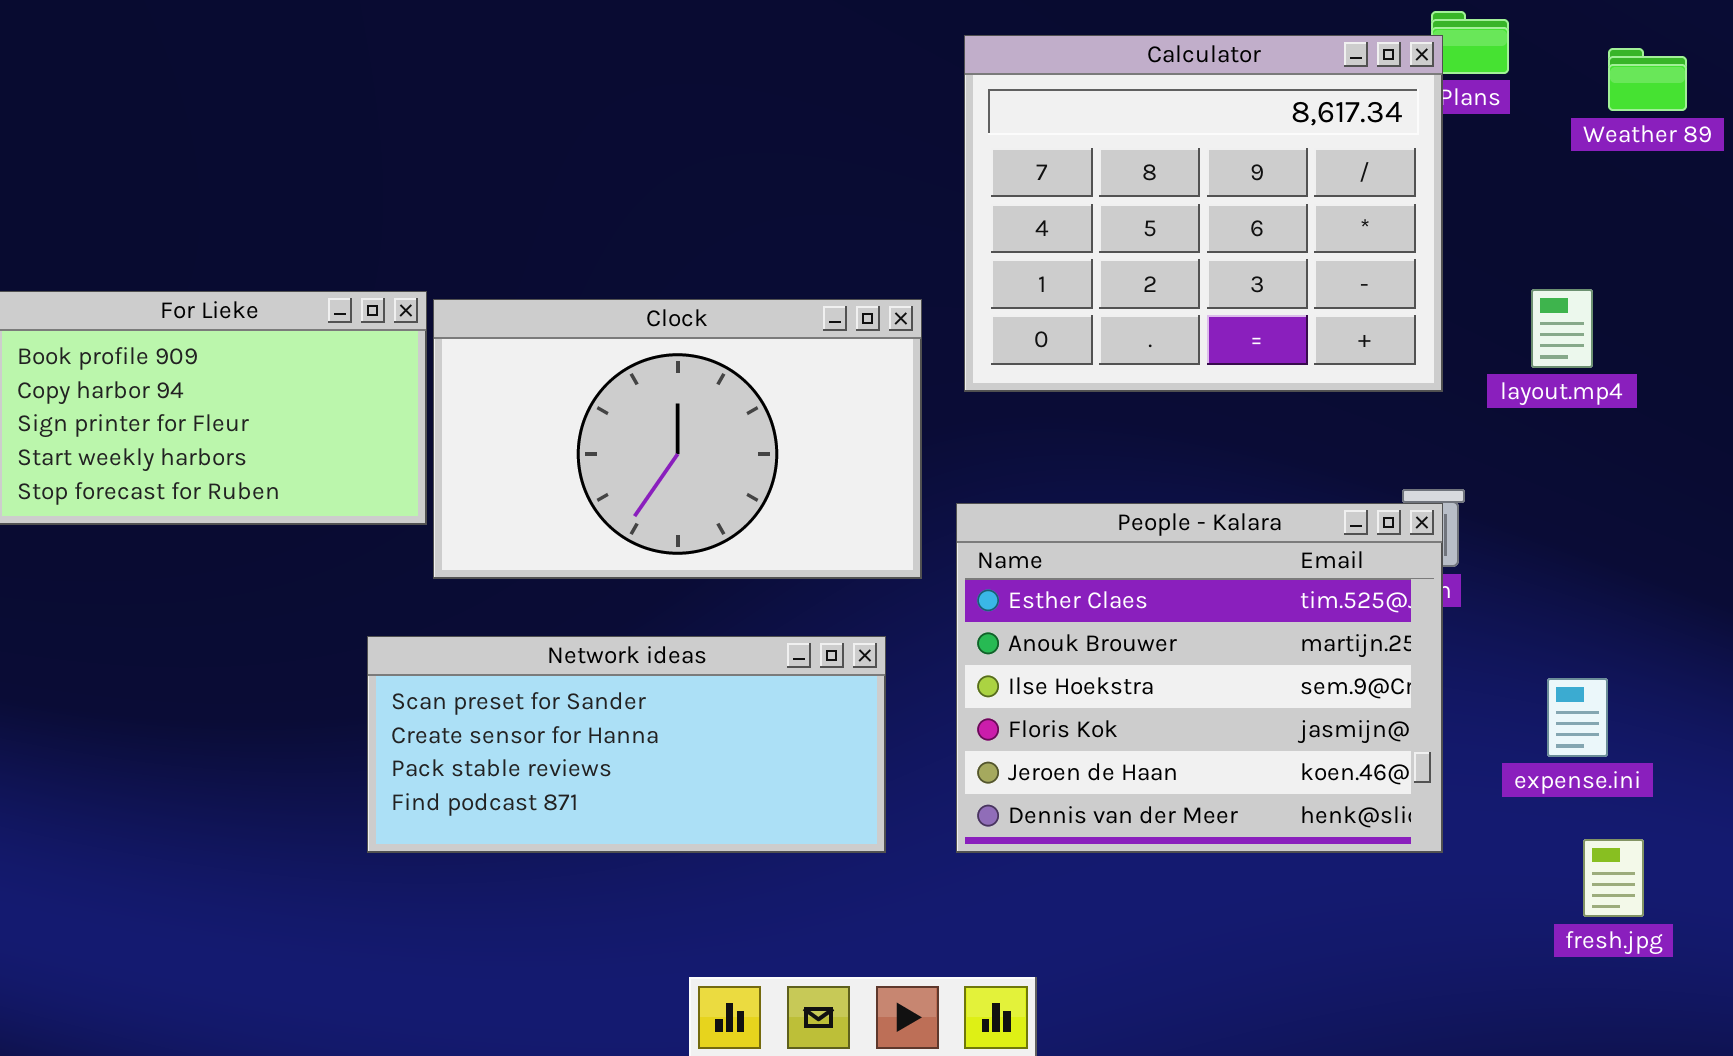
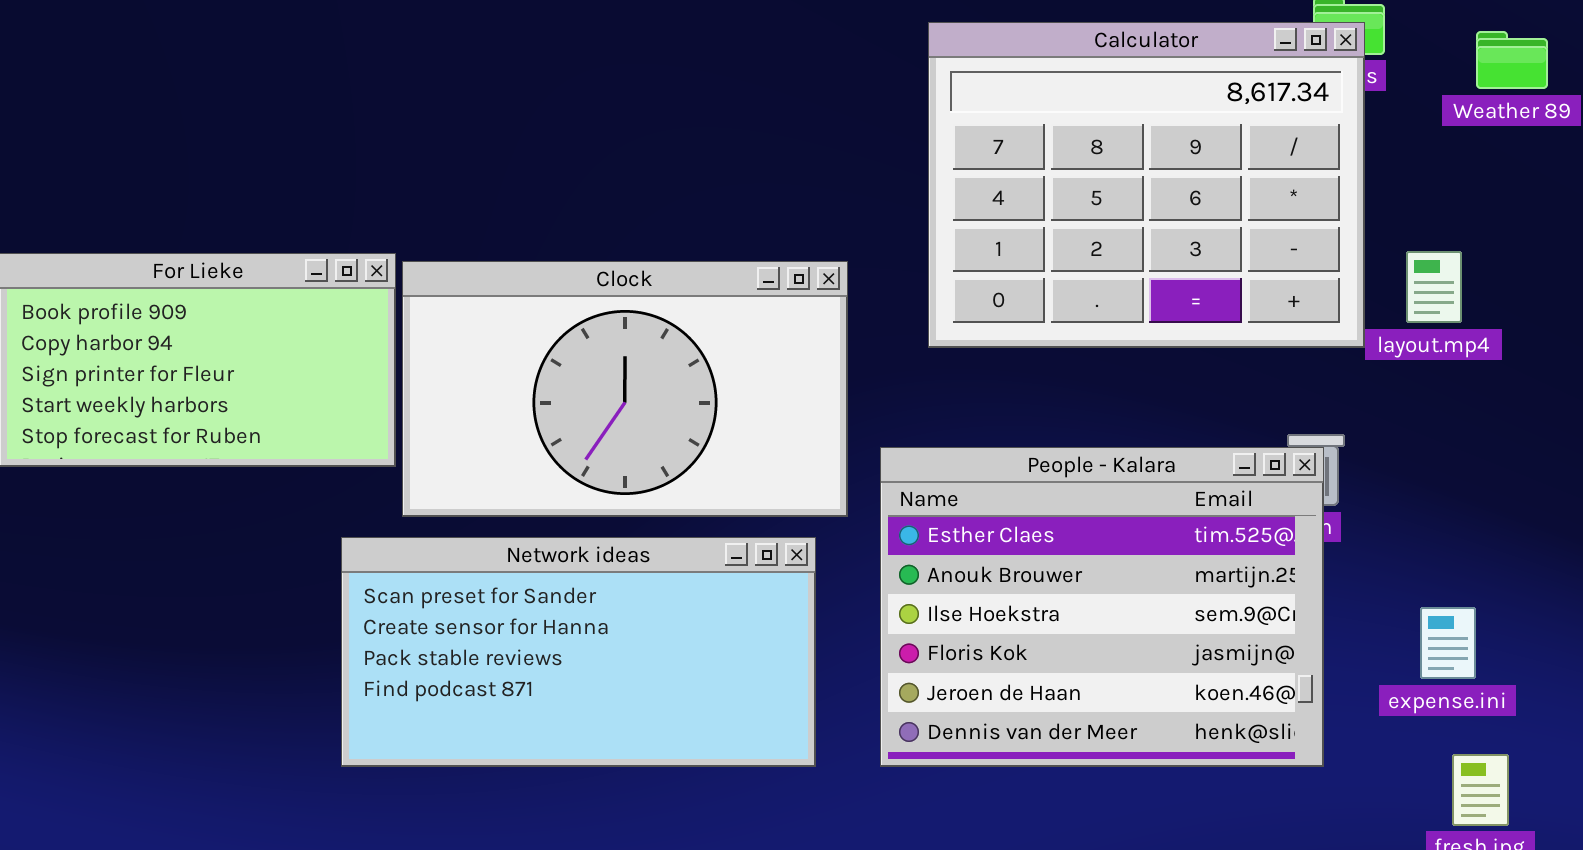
Calculator: [964,35,1443,392] -> [928,22,1365,348], moved
Network ideas: [367,636,886,853] -> [341,537,816,767], resized

